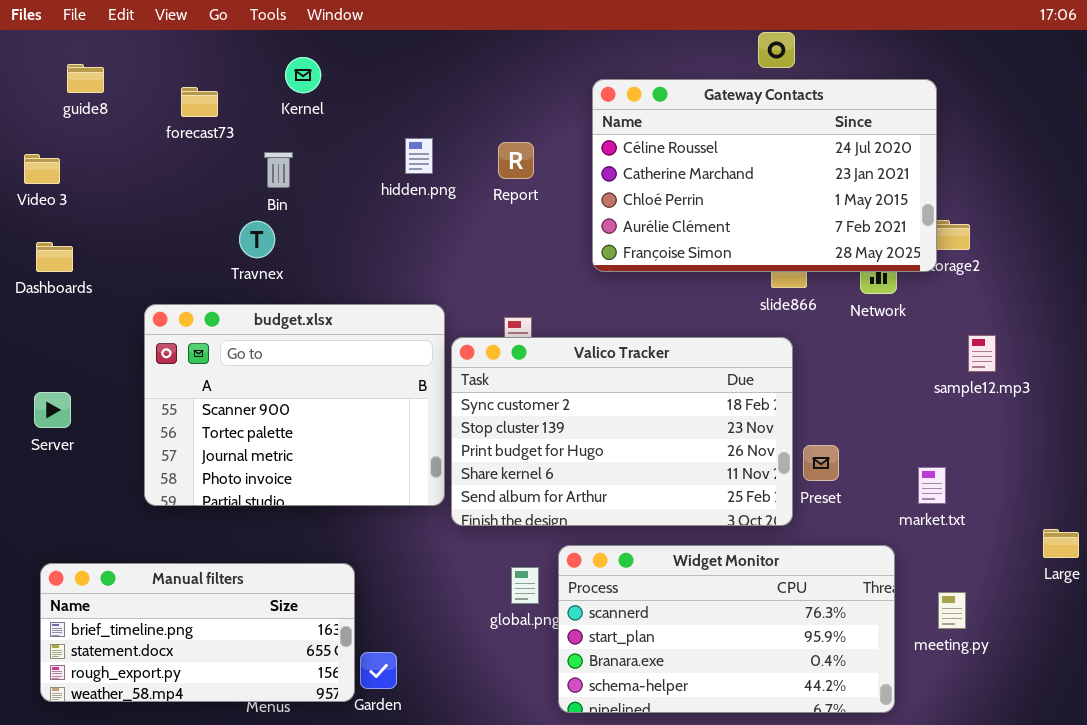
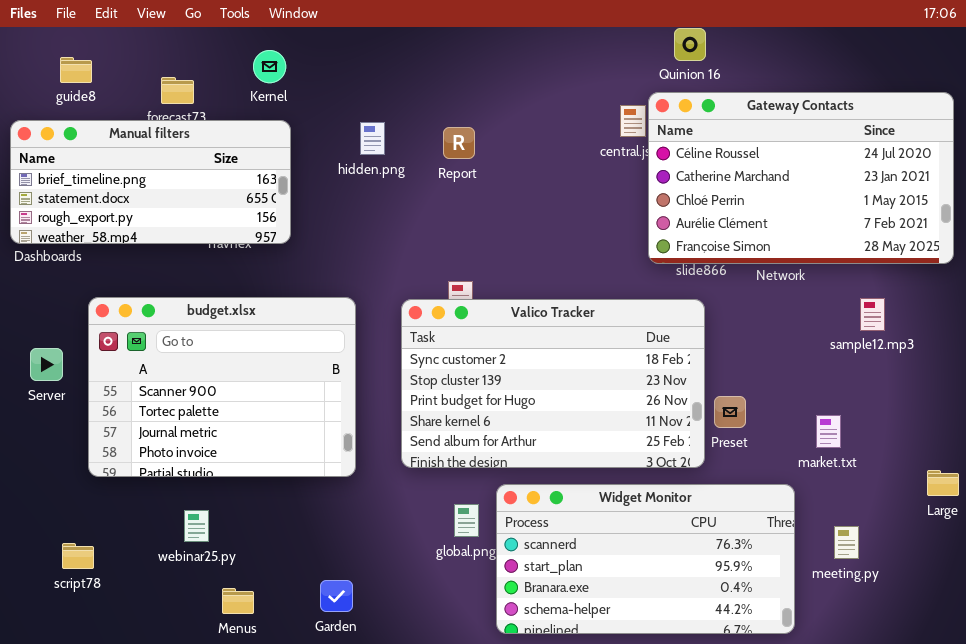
Gateway Contacts: [592,79,937,272] -> [648,92,954,264], moved
budget.xlsx: [144,304,445,506] -> [88,297,356,477], moved
Manual filters: [40,563,355,702] -> [10,120,291,244], moved

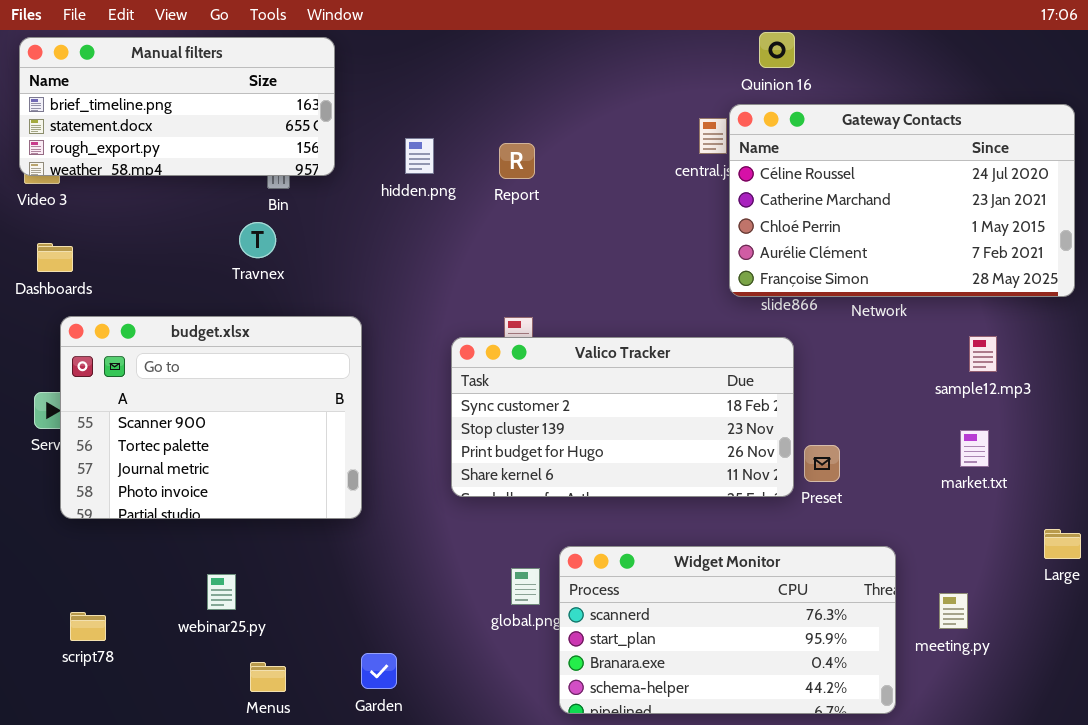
Manual filters: [10,120,291,244] -> [19,37,335,176], moved
budget.xlsx: [88,297,356,477] -> [60,316,362,519], moved
Valico Tracker: [401,299,705,468] -> [451,337,794,497], resized
market.txt: [816,415,841,448] -> [960,430,989,467], moved

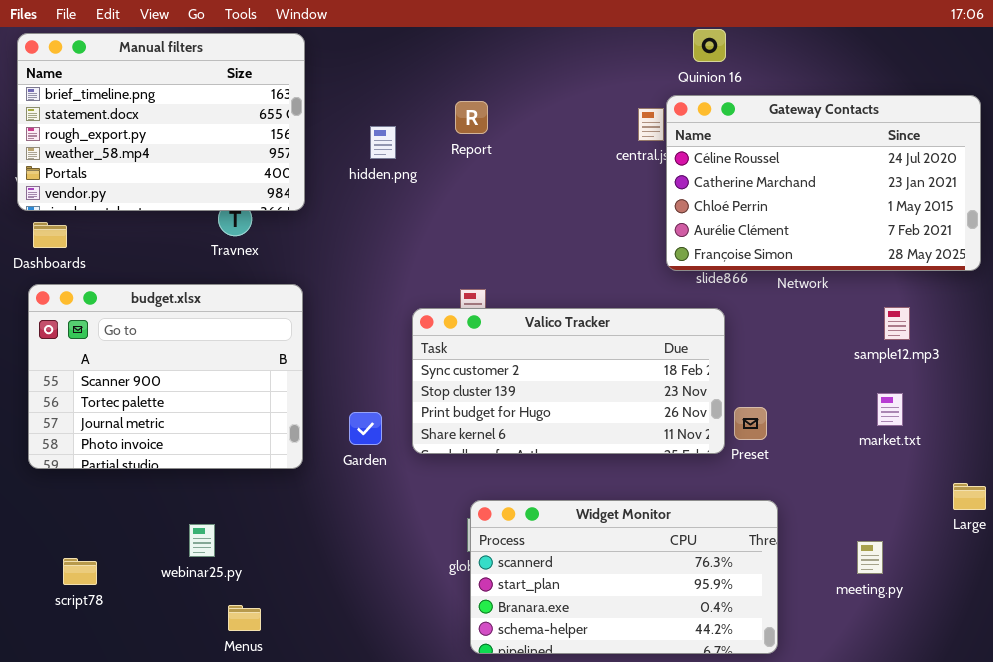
Manual filters: [19,37,335,176] -> [17,33,305,211], resized
Report: [499,143,535,179] -> [455,101,488,134], moved
budget.xlsx: [60,316,362,519] -> [28,284,303,469], moved
Widget Monitor: [559,546,896,714] -> [470,500,778,654], moved
Garden: [361,653,397,689] -> [349,412,382,445], moved

